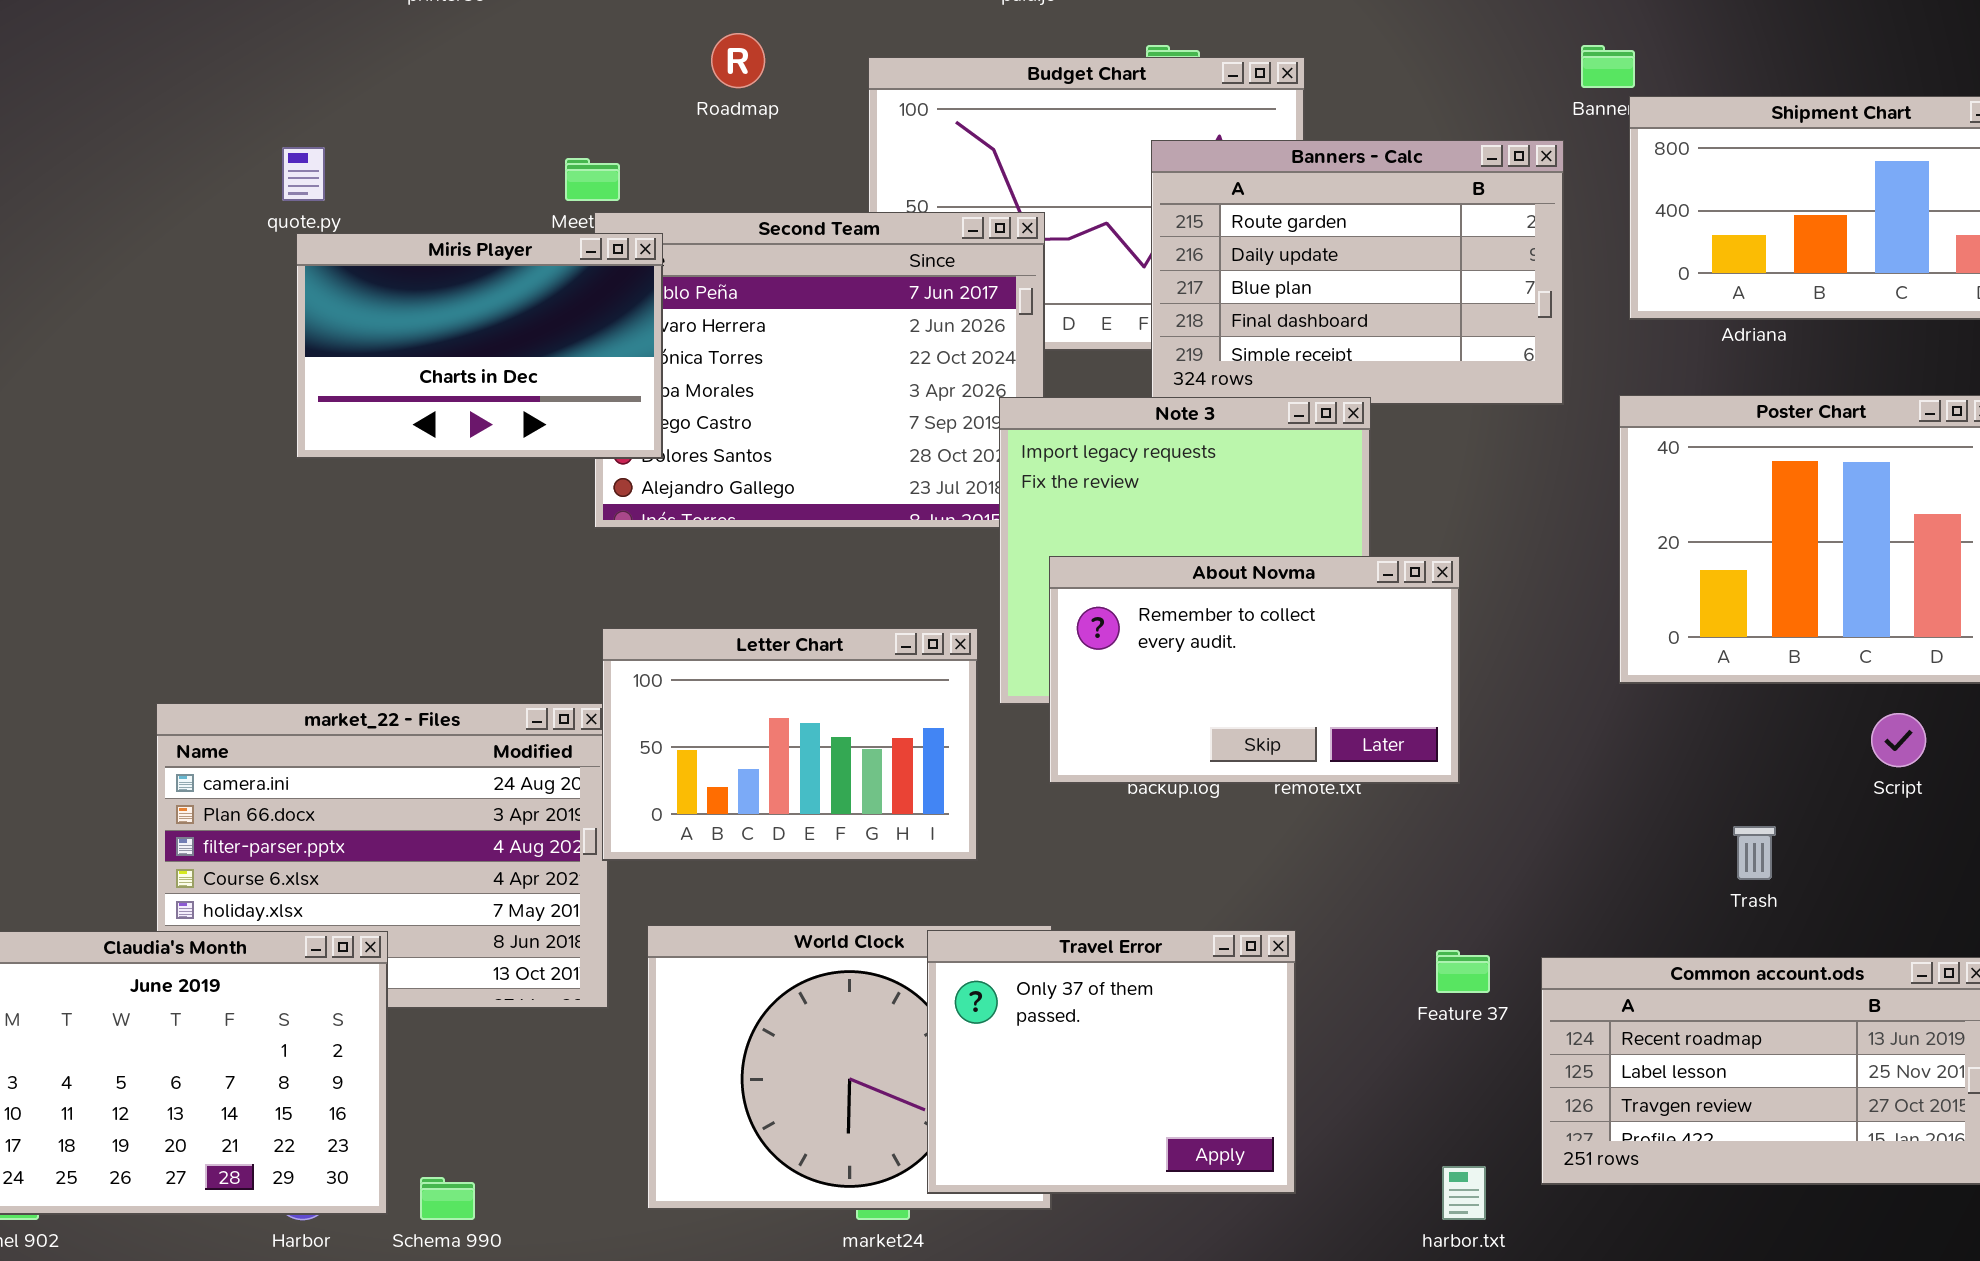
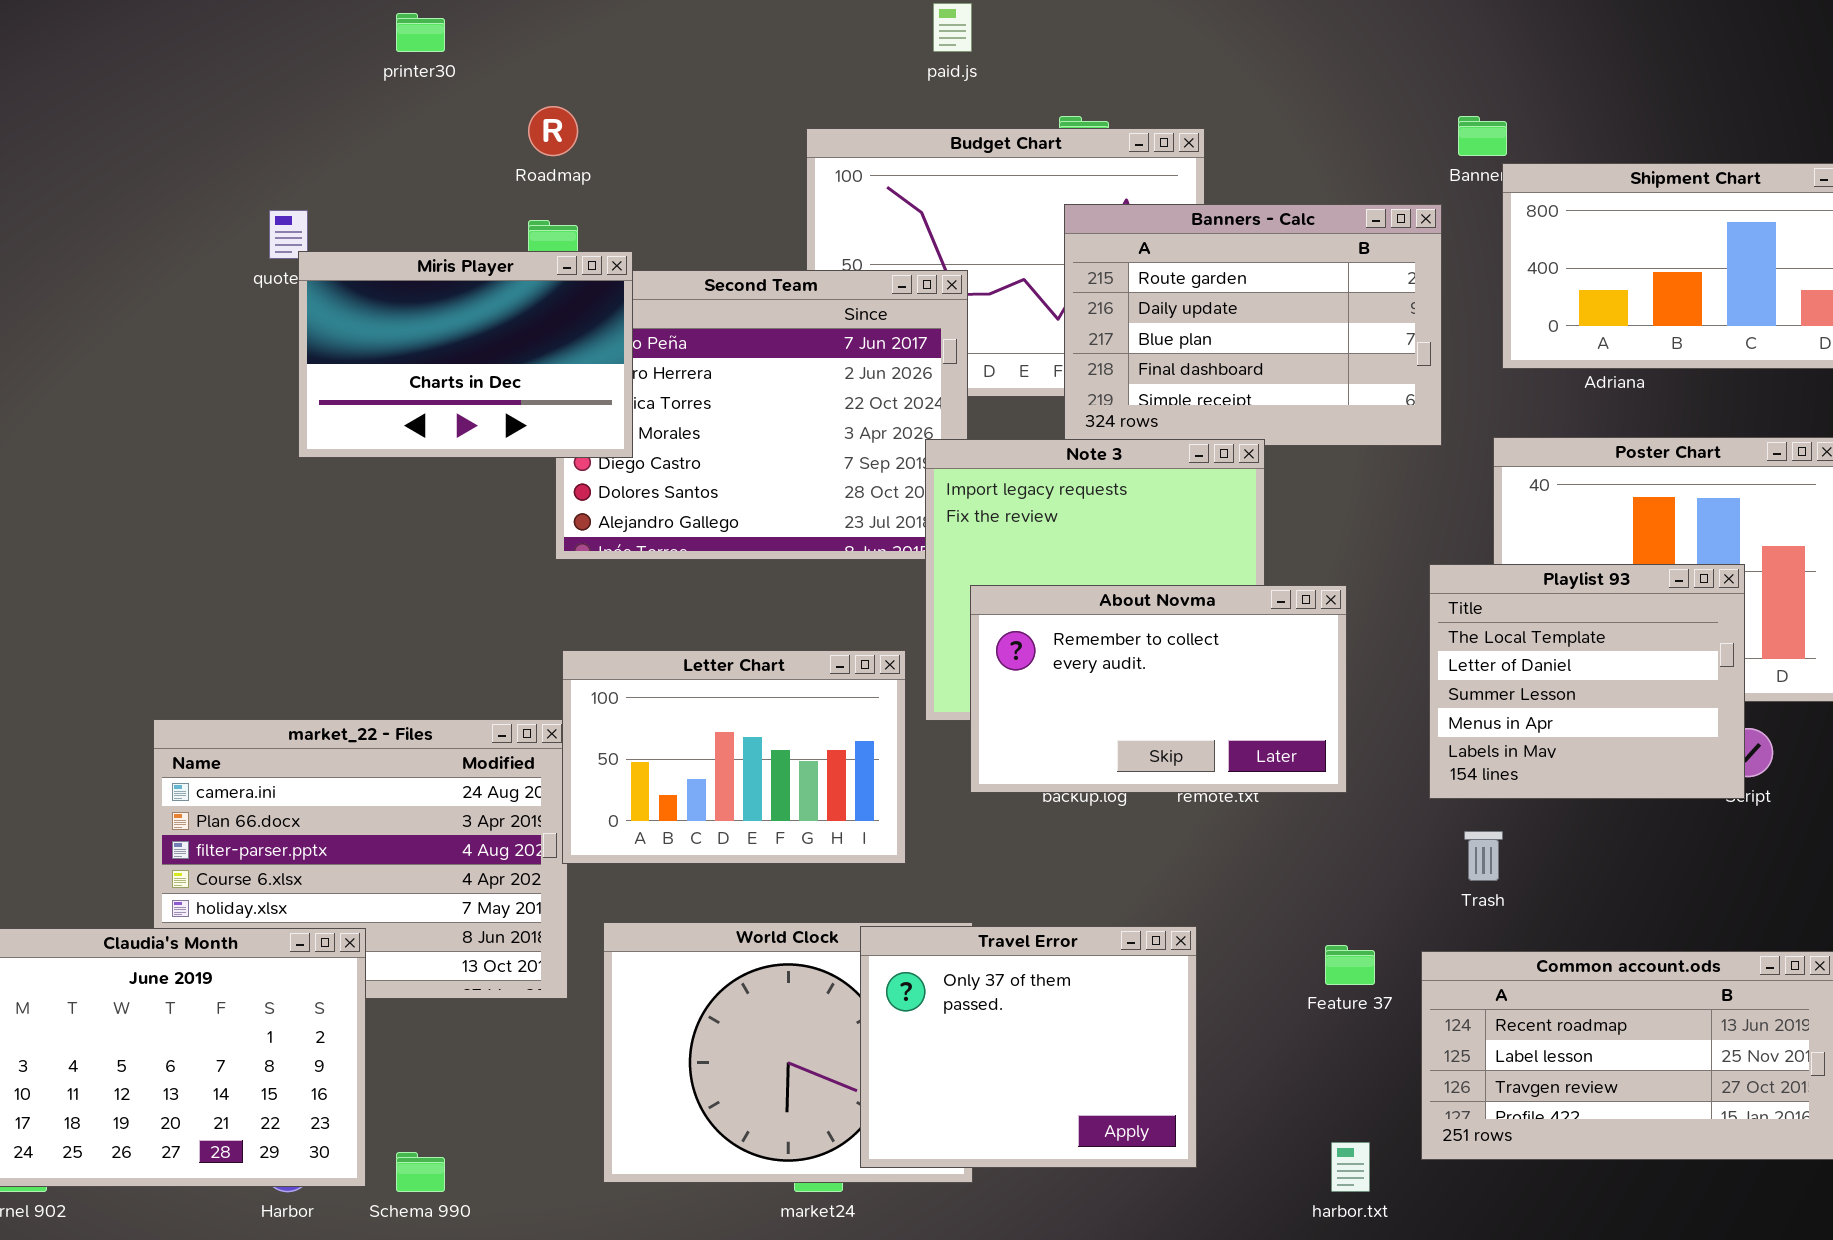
Roadmap: [711,33,765,88] -> [528,106,578,156], moved
Miris Player: [296,233,663,459] -> [298,251,633,458], moved
Playlist 93: none -> [1429,564,1745,799], opened
Trash: [1733,826,1776,880] -> [1464,831,1503,881], moved

